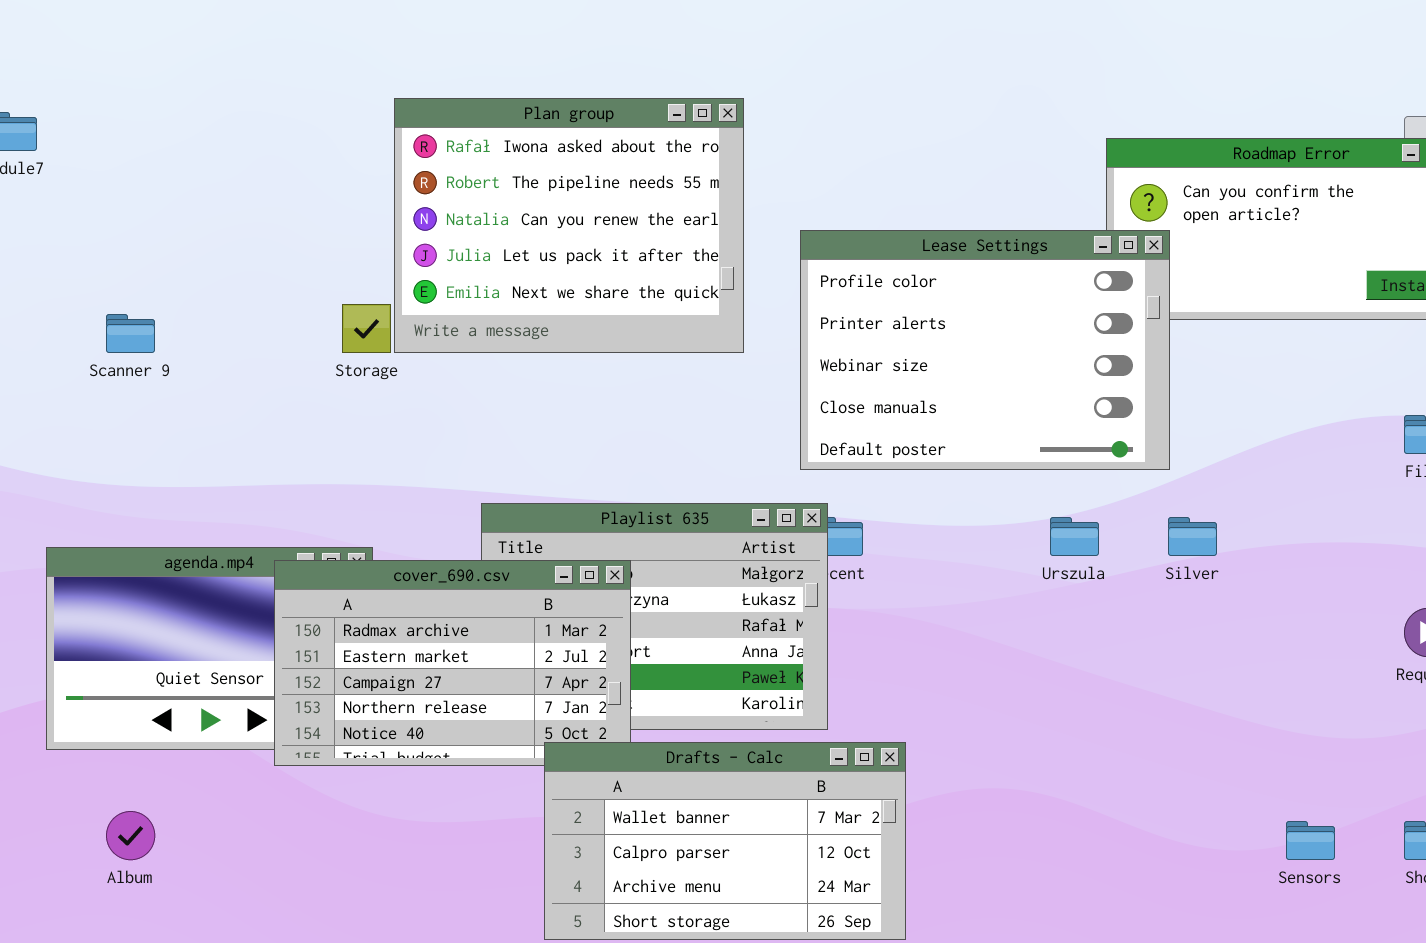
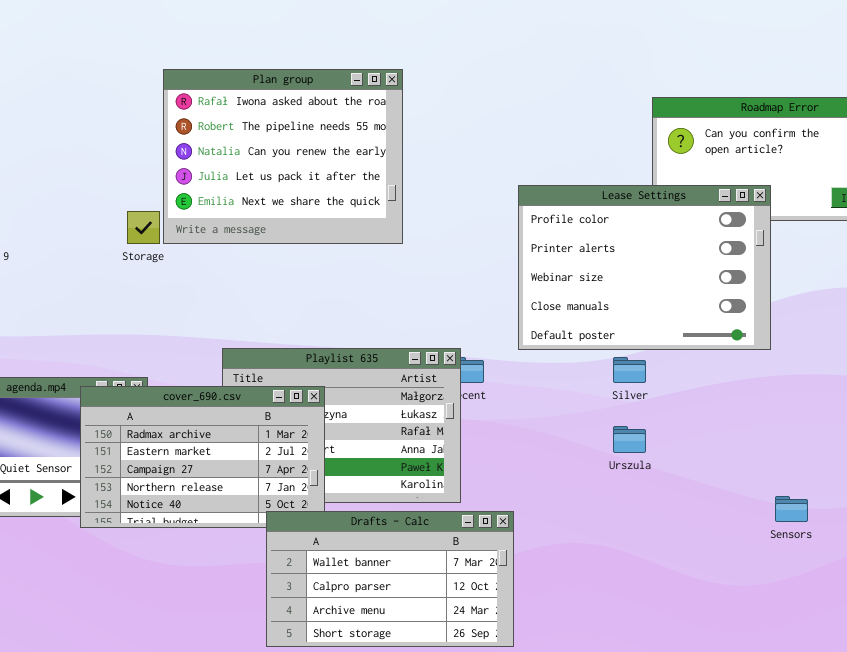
Lease Settings: [800,230,1170,470] -> [518,185,771,350], moved
Urszula: [1050,517,1099,556] -> [613,426,646,453], moved
Silver: [1168,517,1217,556] -> [613,357,646,383], moved
Sensors: [1286,821,1335,860] -> [775,496,808,522], moved

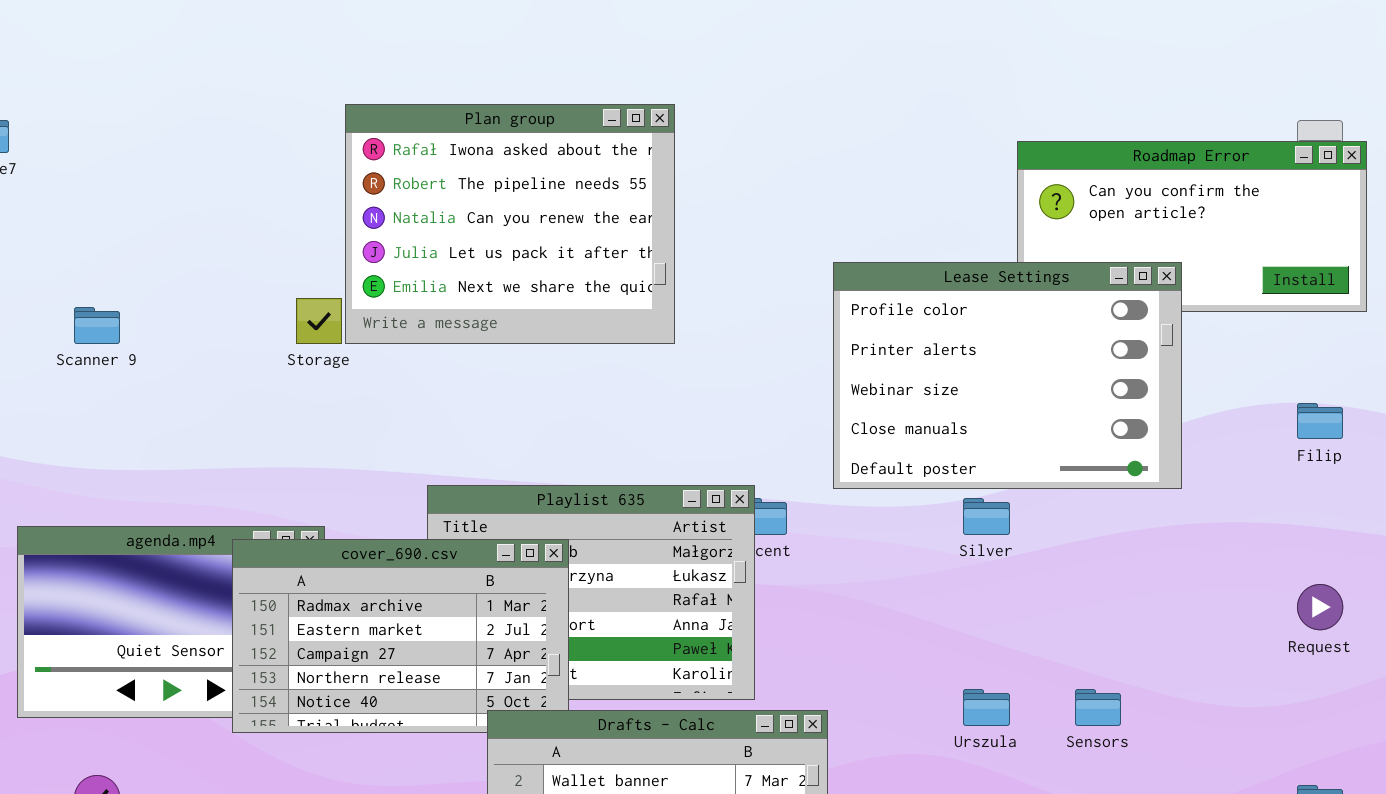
Urszula: [613,426,646,453] -> [963,689,1010,726], moved
Sensors: [775,496,808,522] -> [1075,689,1121,726], moved

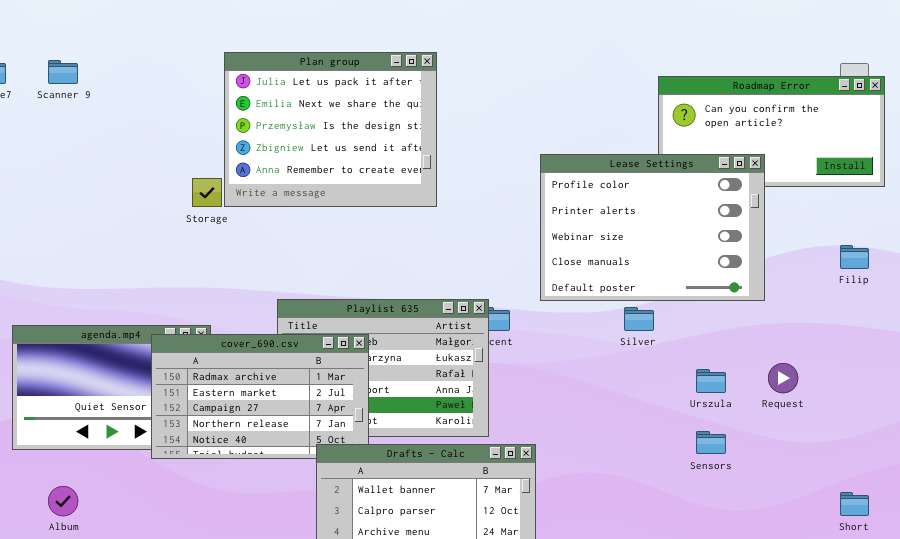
Plan group: [345,104,675,344] -> [224,52,437,207], scrolled down 3 rows
Scanner 9: [74,307,120,344] -> [48,60,78,84], moved
Request: [1297,584,1343,630] -> [768,363,798,393], moved
Urszula: [963,689,1010,726] -> [696,369,726,393], moved

